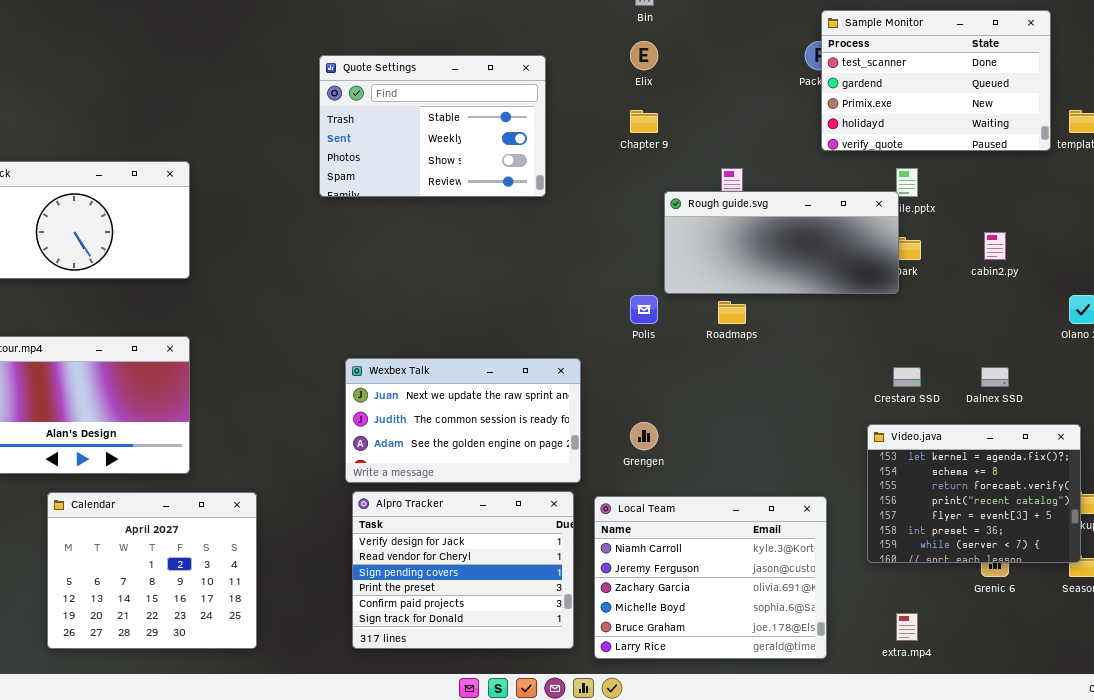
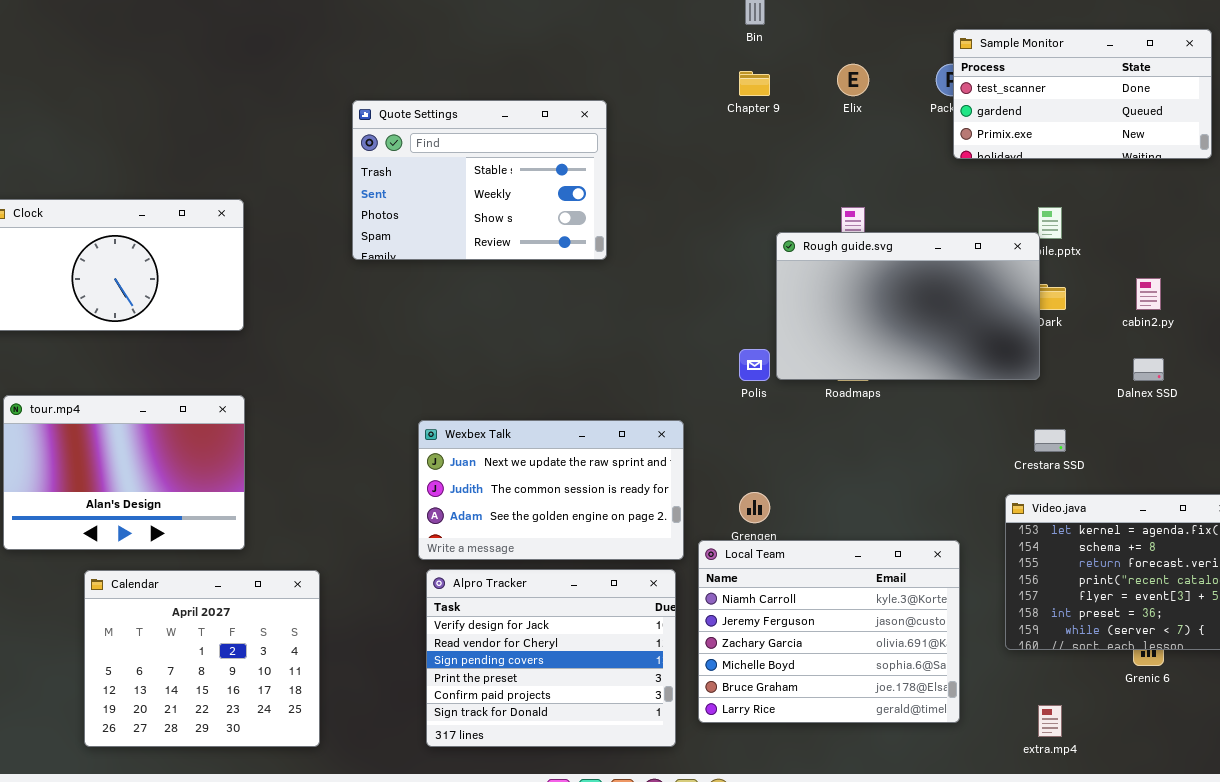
Sample Monitor: [821,10,1051,151] -> [953,29,1212,159], resized
Elix: [630,41,658,70] -> [837,64,869,96], moved
Quote Settings: [319,55,546,197] -> [352,100,607,260], moved
Chapter 9: [630,110,658,133] -> [739,71,770,96], moved
Rough guide.svg: [664,191,899,294] -> [776,232,1040,380], resized
Dalnex SSD: [981,367,1009,387] -> [1133,358,1164,381], moved
Local Team: [594,496,827,659] -> [698,540,960,723], moved

